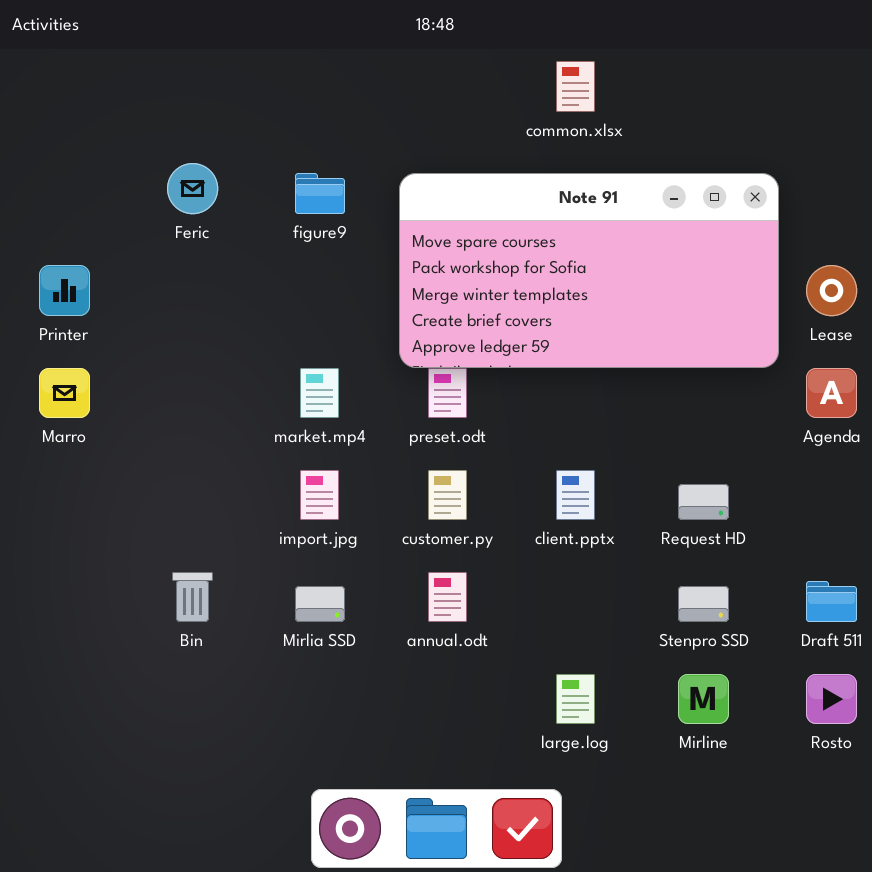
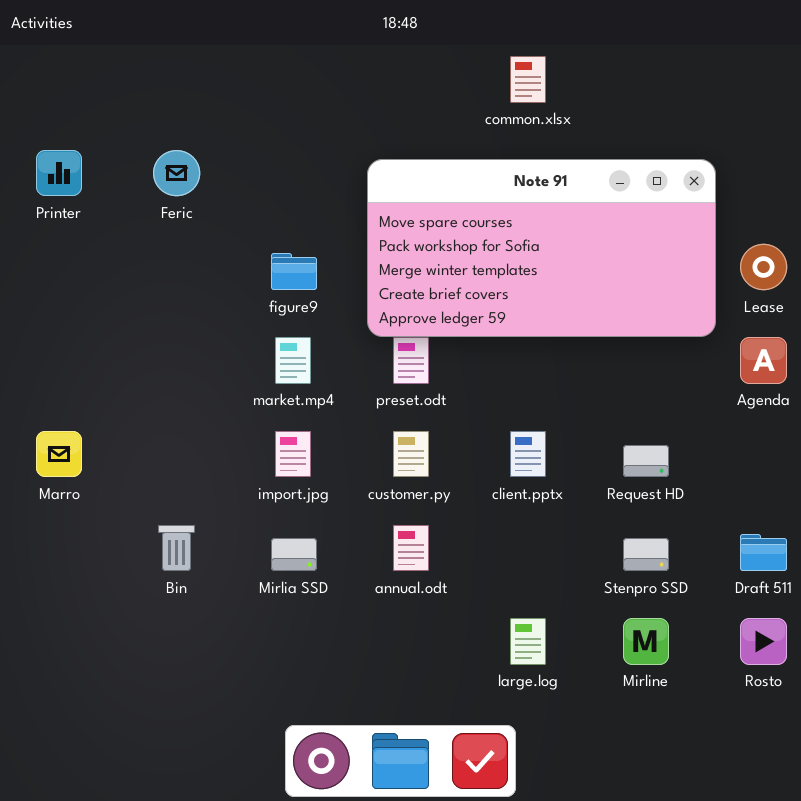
figure9: [295,173,345,214] -> [271,253,317,290], moved
Printer: [39,265,90,316] -> [36,150,82,196], moved
Marro: [39,368,90,418] -> [36,431,82,477], moved

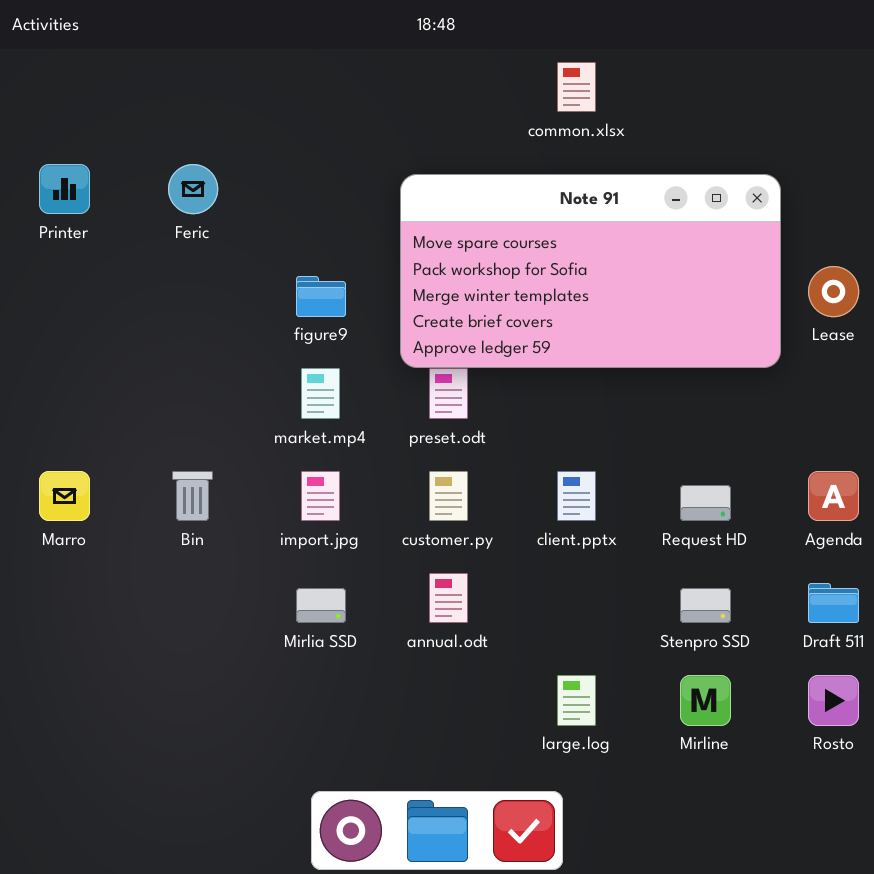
Agenda: [740,337,787,384] -> [808,471,859,521], moved
Bin: [158,525,195,571] -> [172,471,213,521], moved

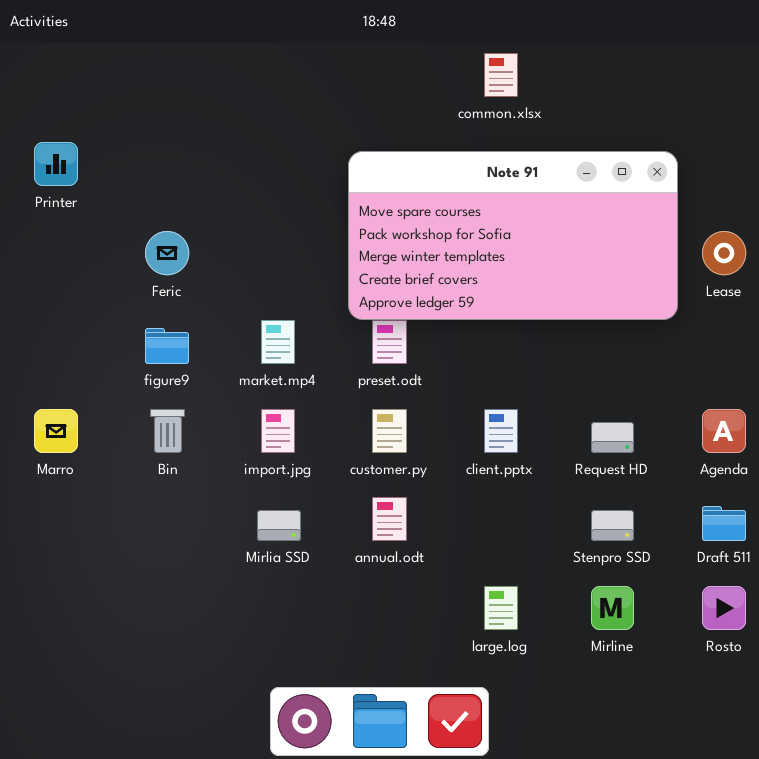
Feric: [168,164,218,214] -> [145,231,189,275], moved
figure9: [296,276,346,317] -> [145,328,189,364], moved

